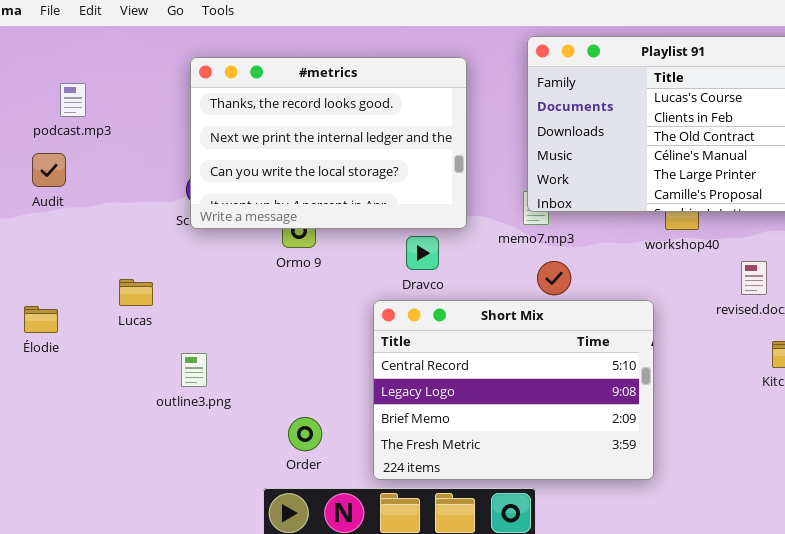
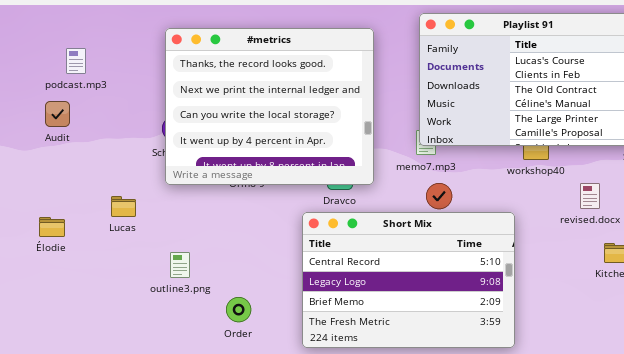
#metrics: [190,57,467,229] -> [165,28,374,185], resized
outline3.png: [181,353,207,387] -> [170,252,190,278], moved
Order: [288,417,322,451] -> [226,297,251,322], moved

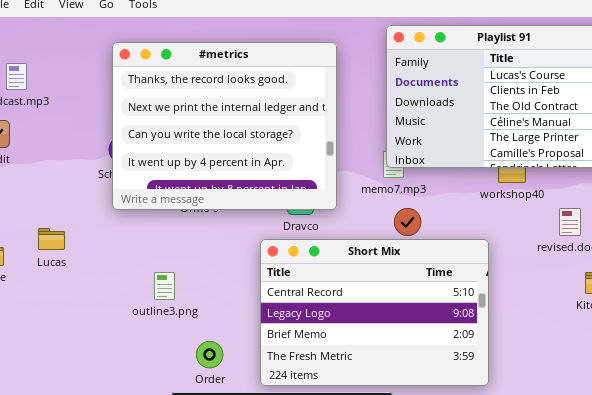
Lucas: [111,196,136,217] -> [38,228,65,250], moved
outline3.png: [170,252,190,278] -> [154,272,175,300], moved
Order: [226,297,251,322] -> [196,341,223,368], moved

